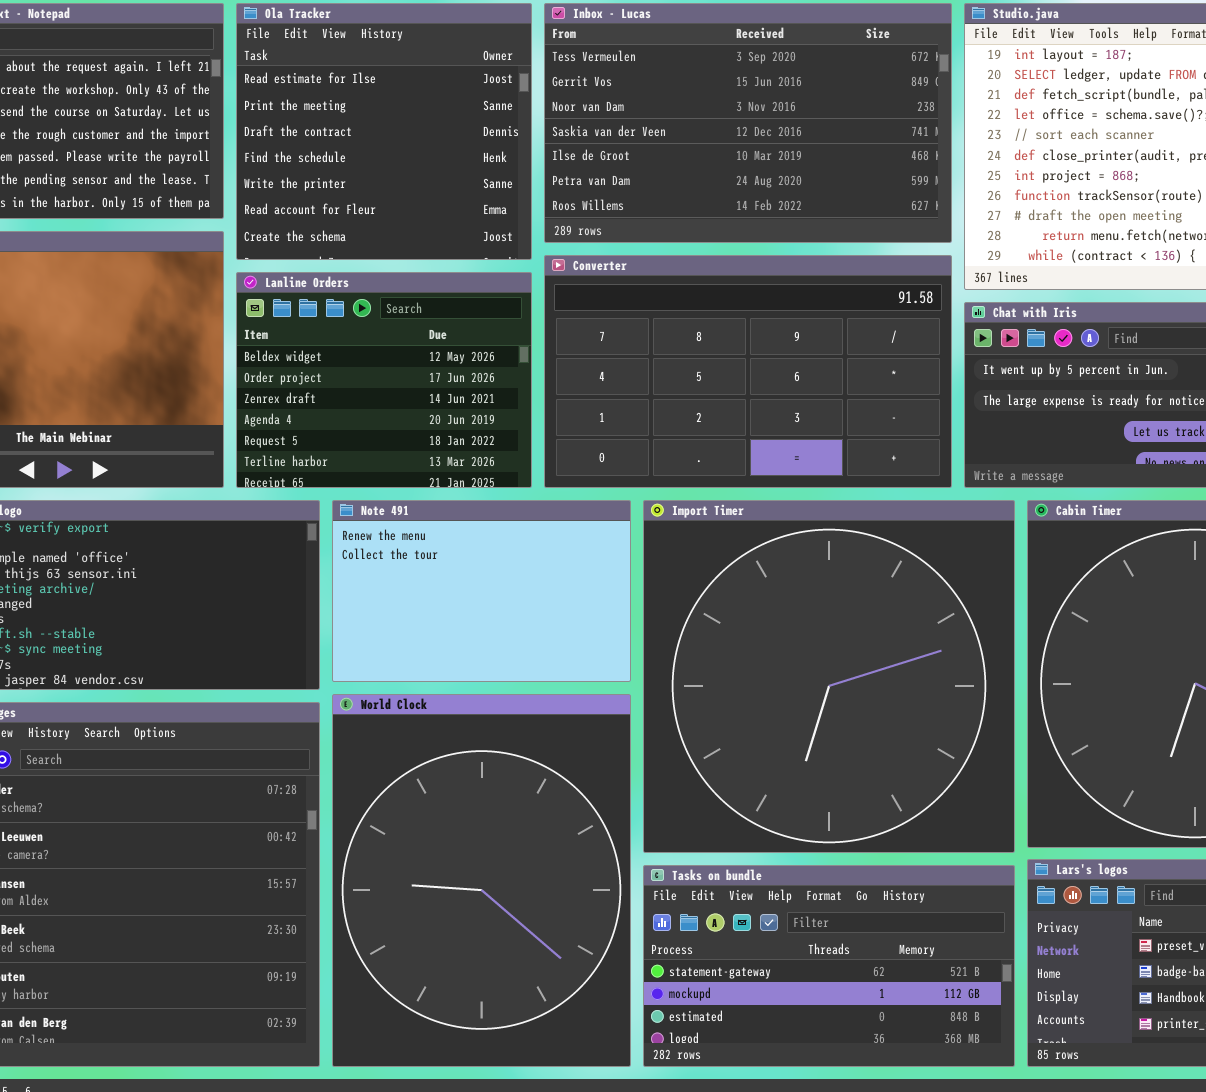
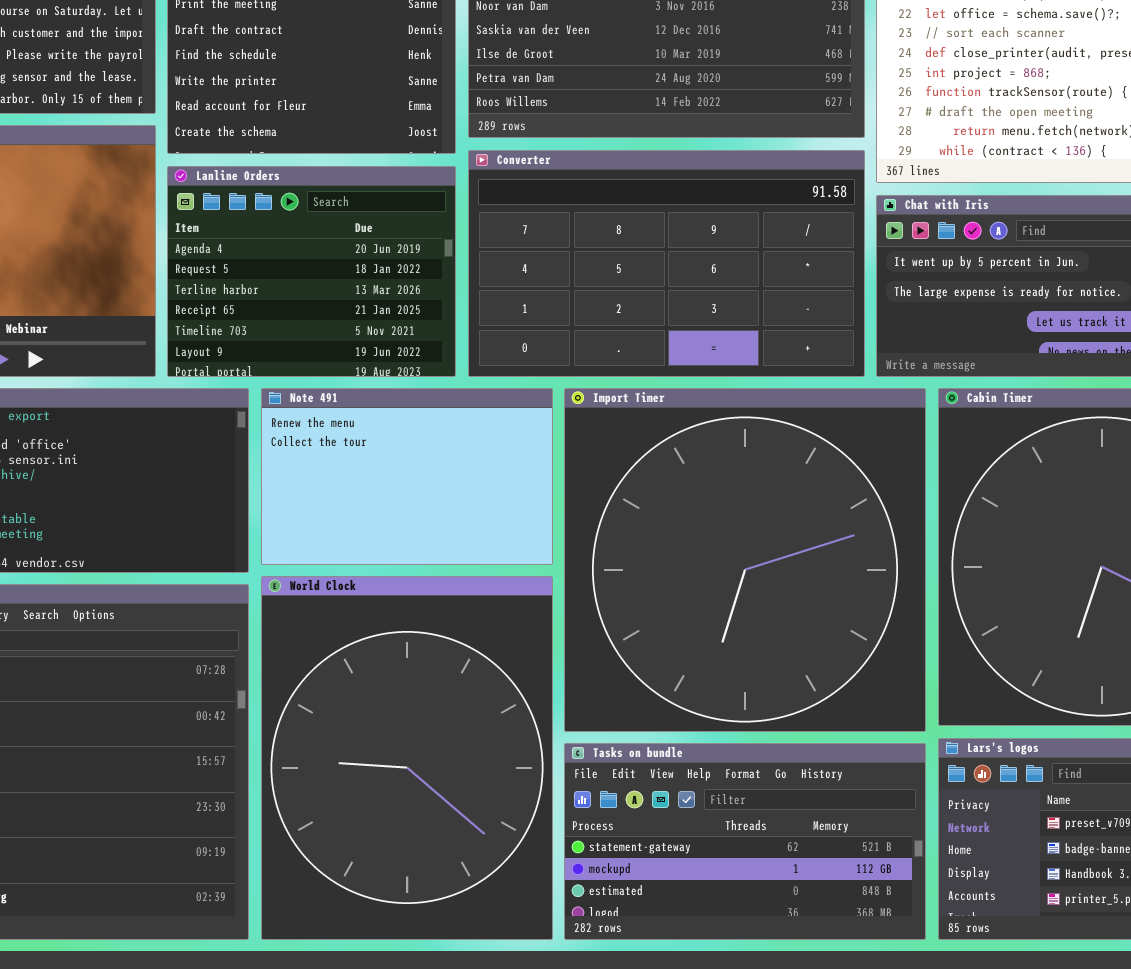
Lanline Orders: [236,272,532,488] -> [167,166,456,377], scrolled down 3 rows

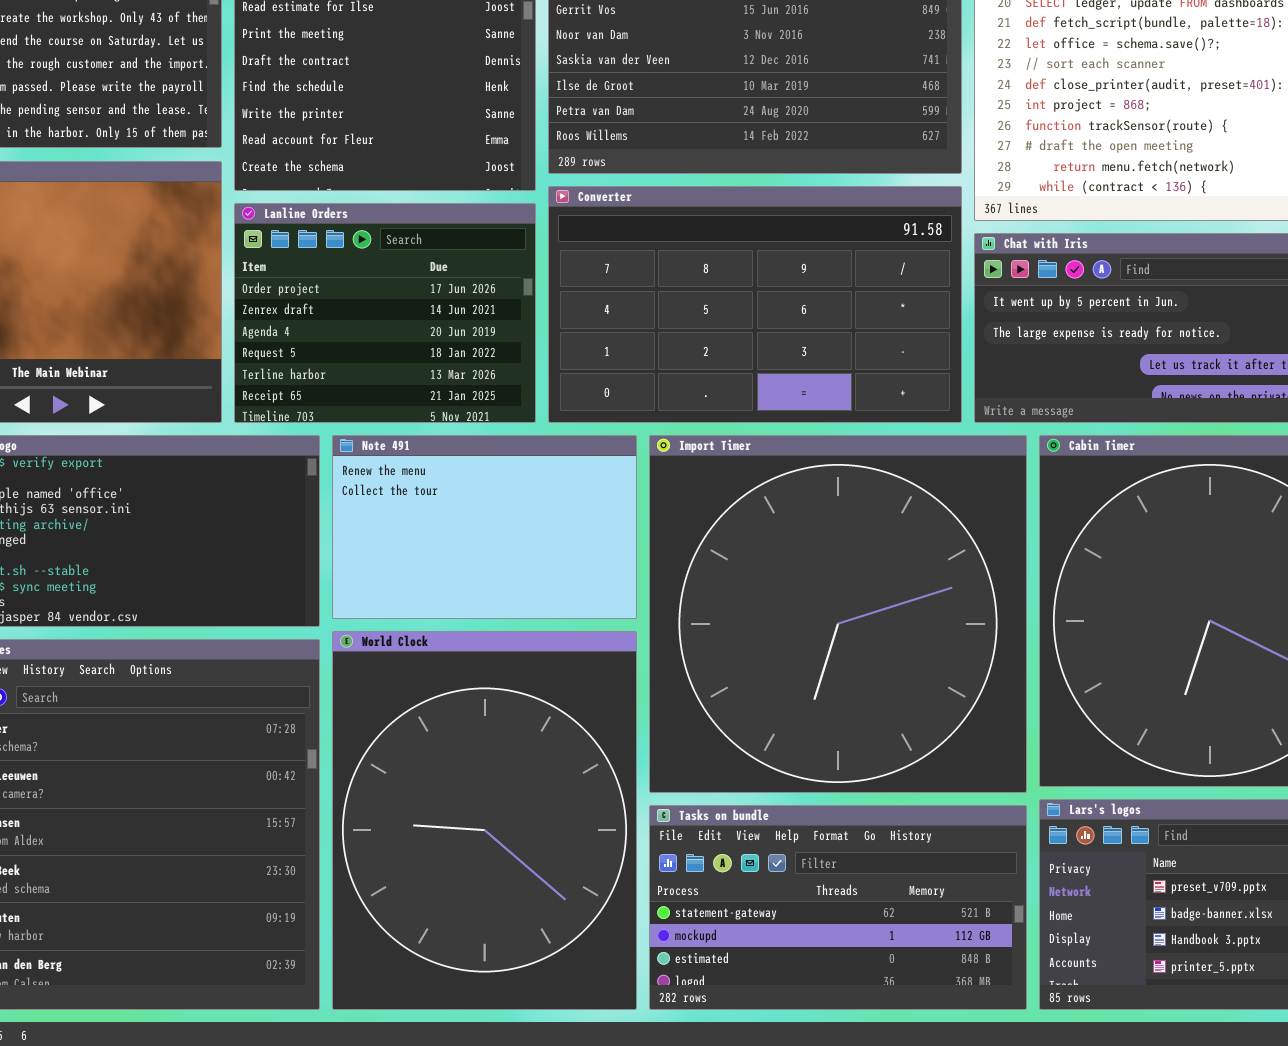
Lanline Orders: [167,166,456,377] -> [234,203,536,423], scrolled up 2 rows

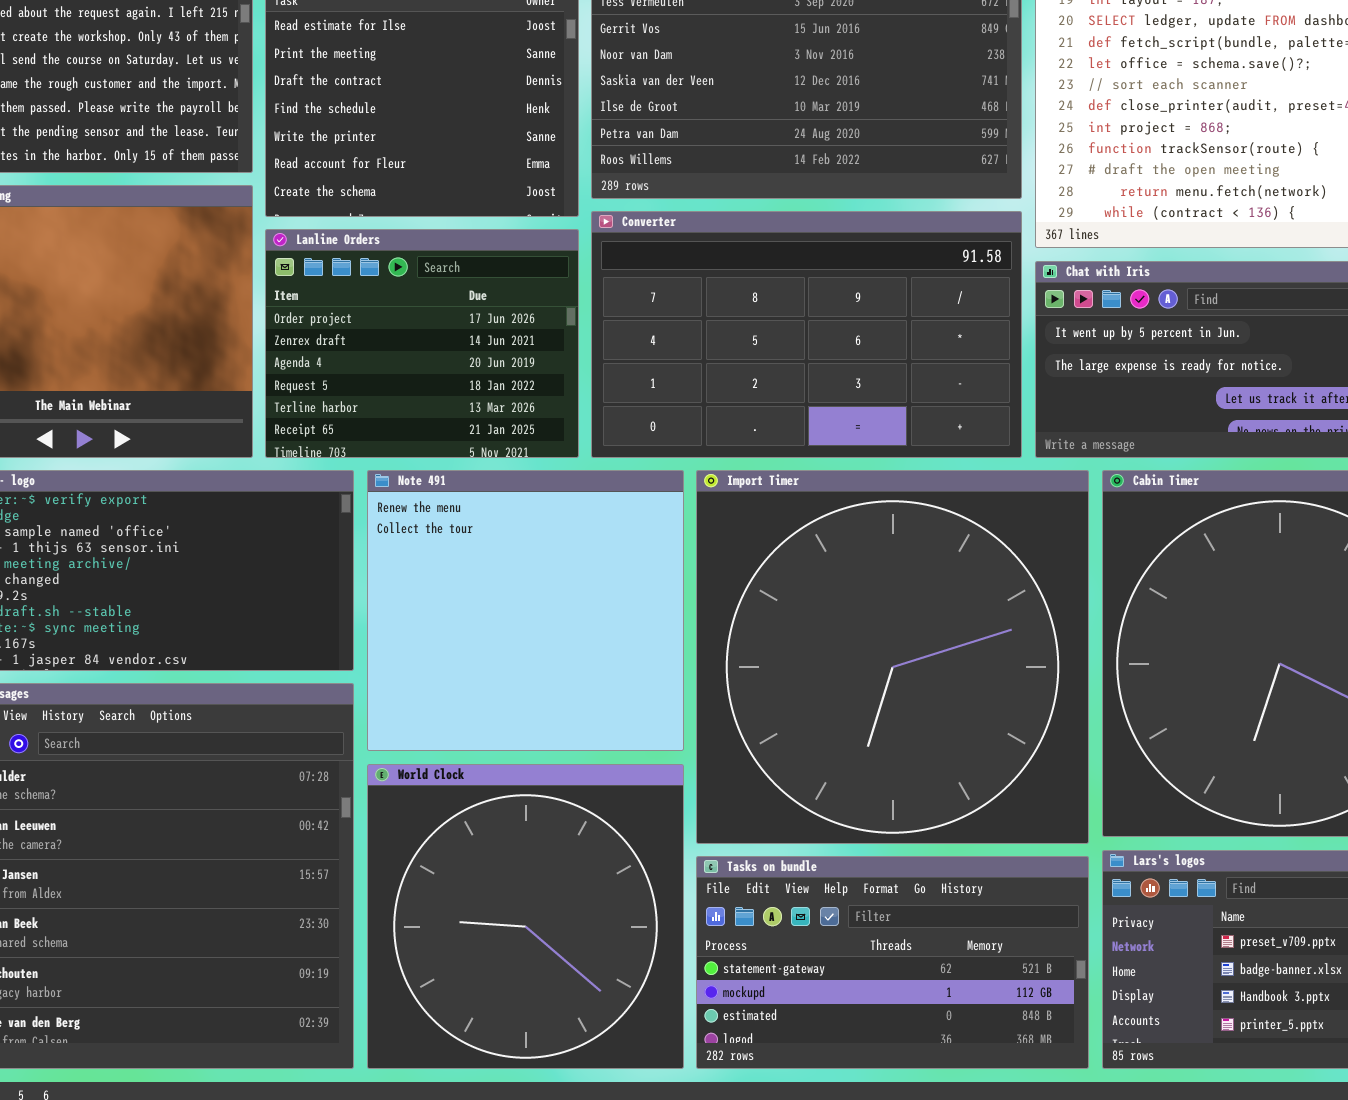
Note 491: [332,435,637,619] -> [367,470,684,751], resized
World Clock: [332,631,637,1010] -> [367,764,684,1069], resized

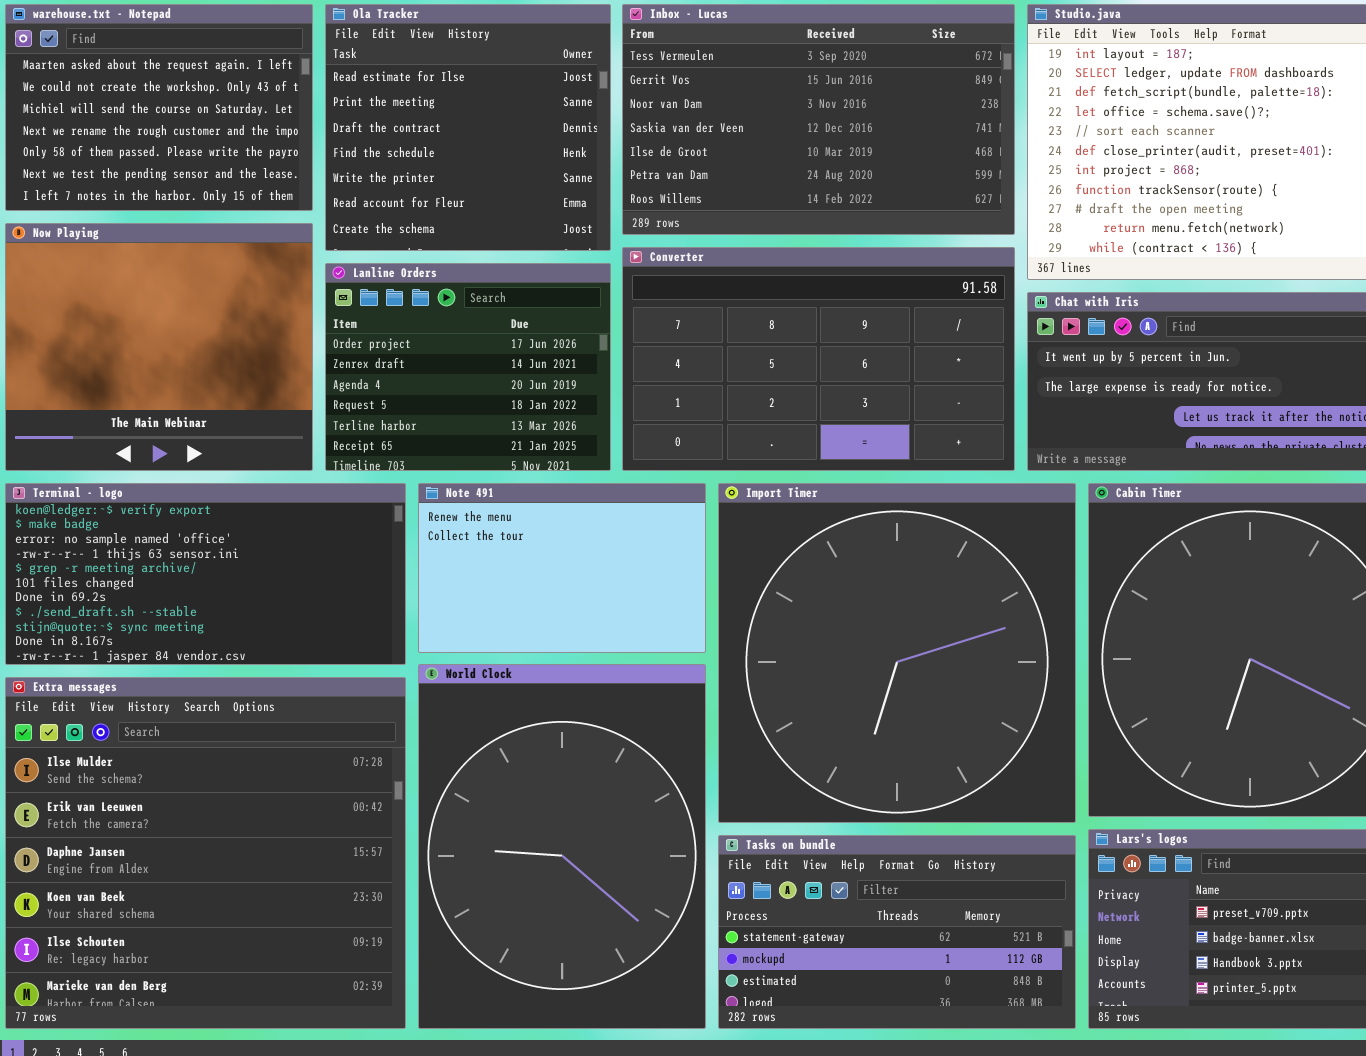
Note 491: [367,470,684,751] -> [418,483,706,653], resized
World Clock: [367,764,684,1069] -> [418,664,706,1029], resized

